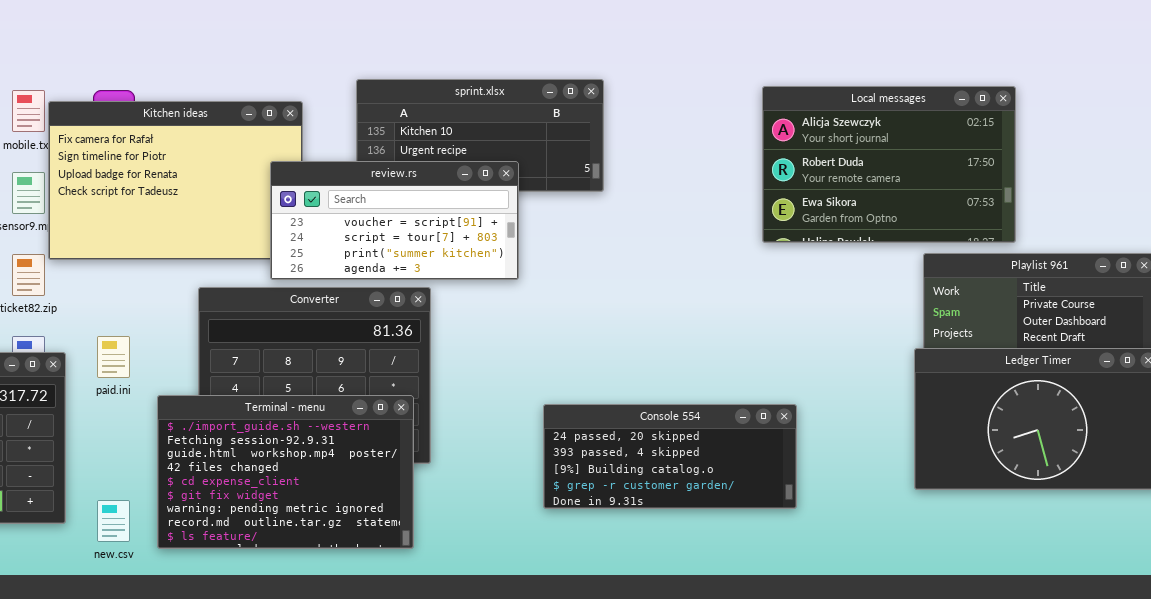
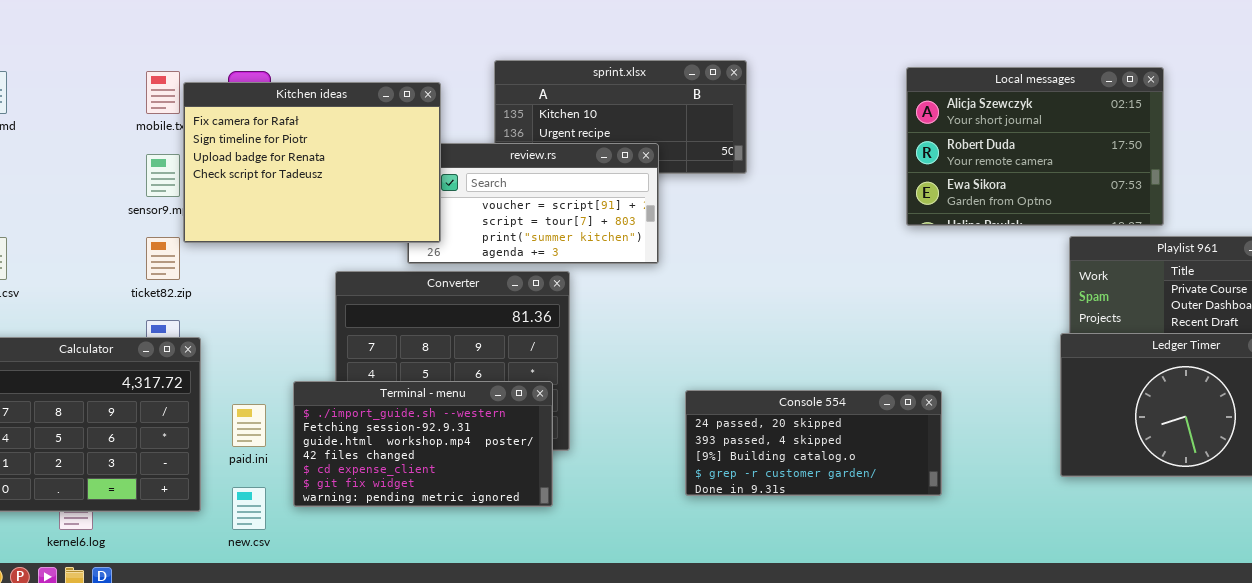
Kitchen ideas: [48,101,303,260] -> [183,82,441,243], raised
paid.ini: [97,336,130,378] -> [232,404,266,447], moved
Terminal - menu: [157,395,414,549] -> [293,381,553,507], resized

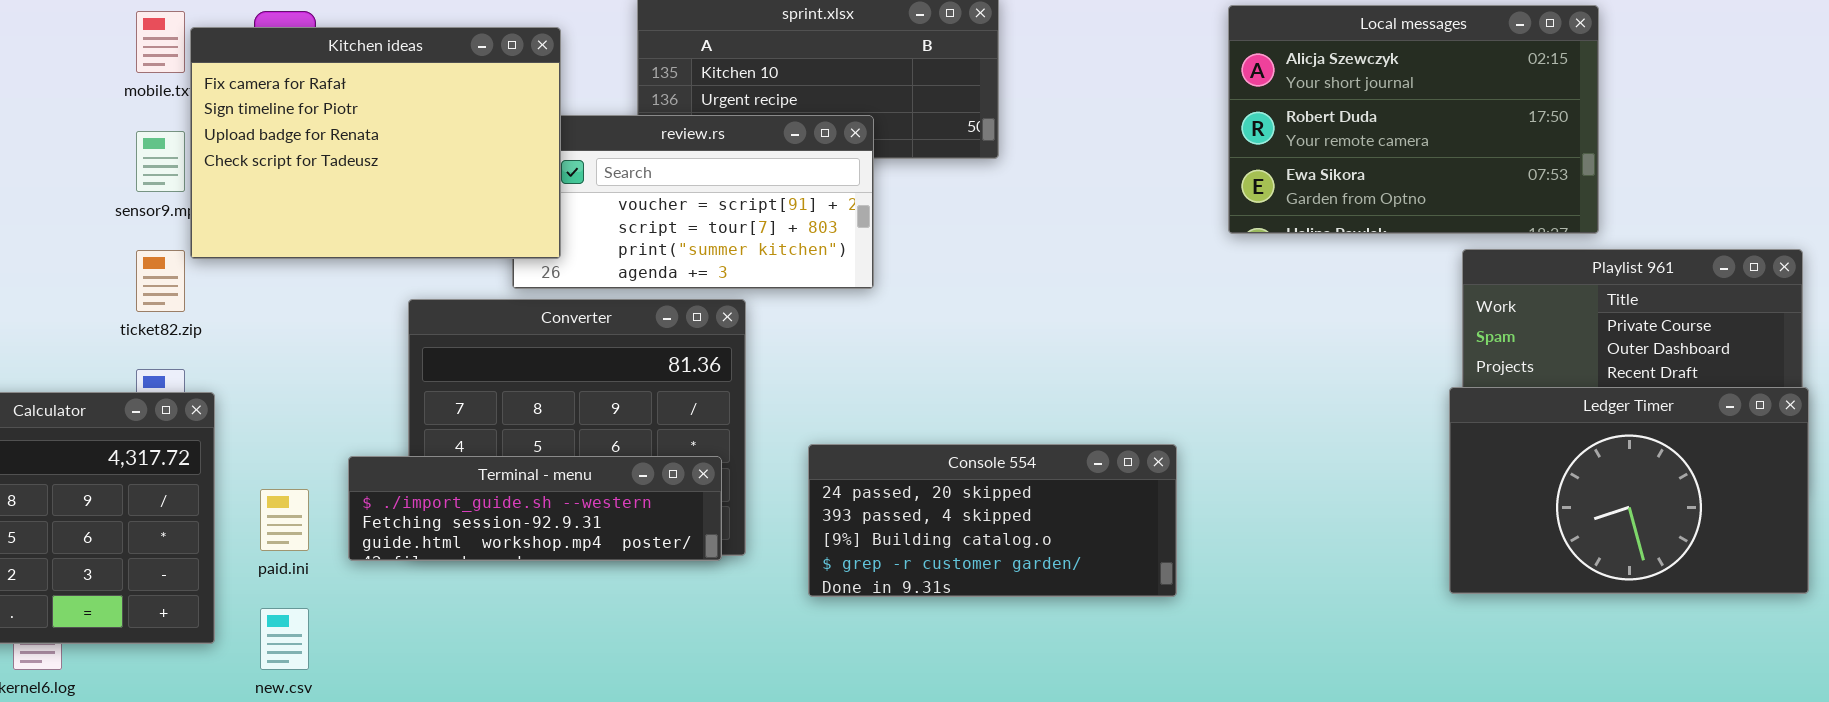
Terminal - menu: [293,381,553,507] -> [348,456,722,561], resized
Console 554: [685,390,942,496] -> [808,444,1177,597], moved

